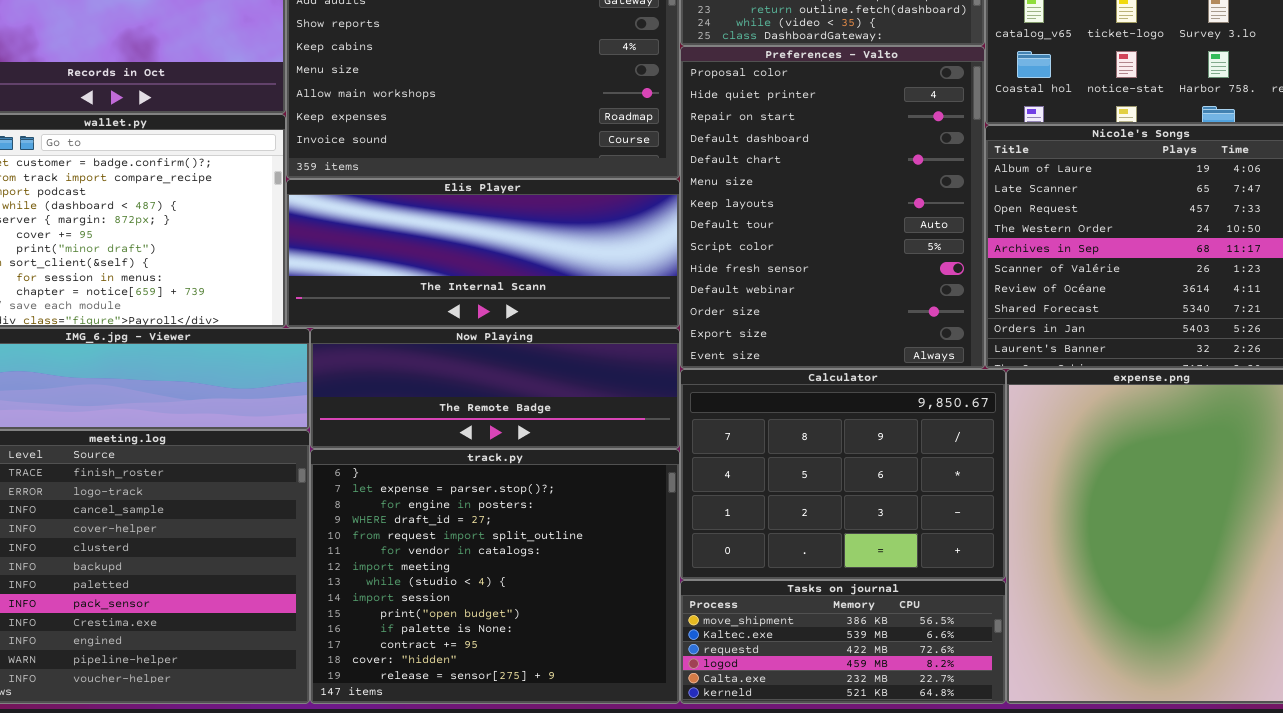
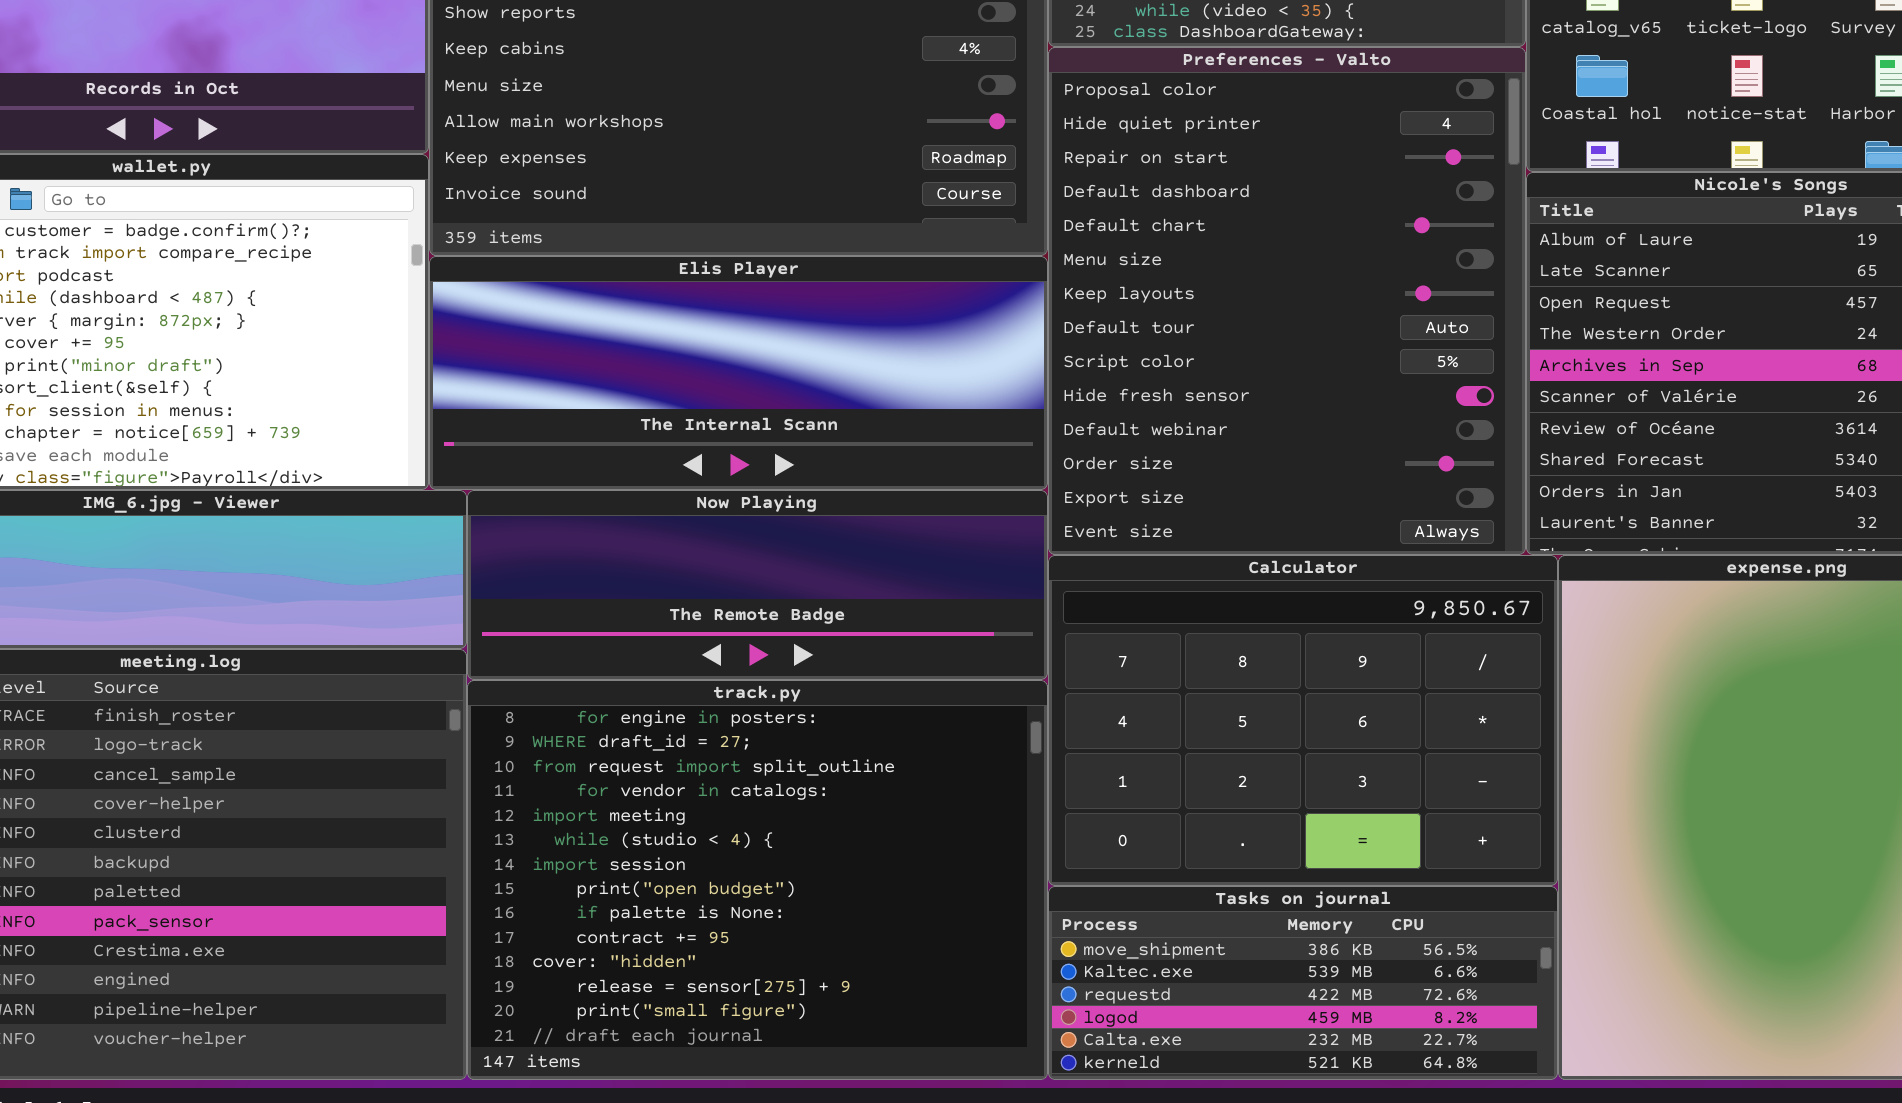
track.py: [310,449,680,704] -> [467,680,1048,1080], scrolled down 2 rows

